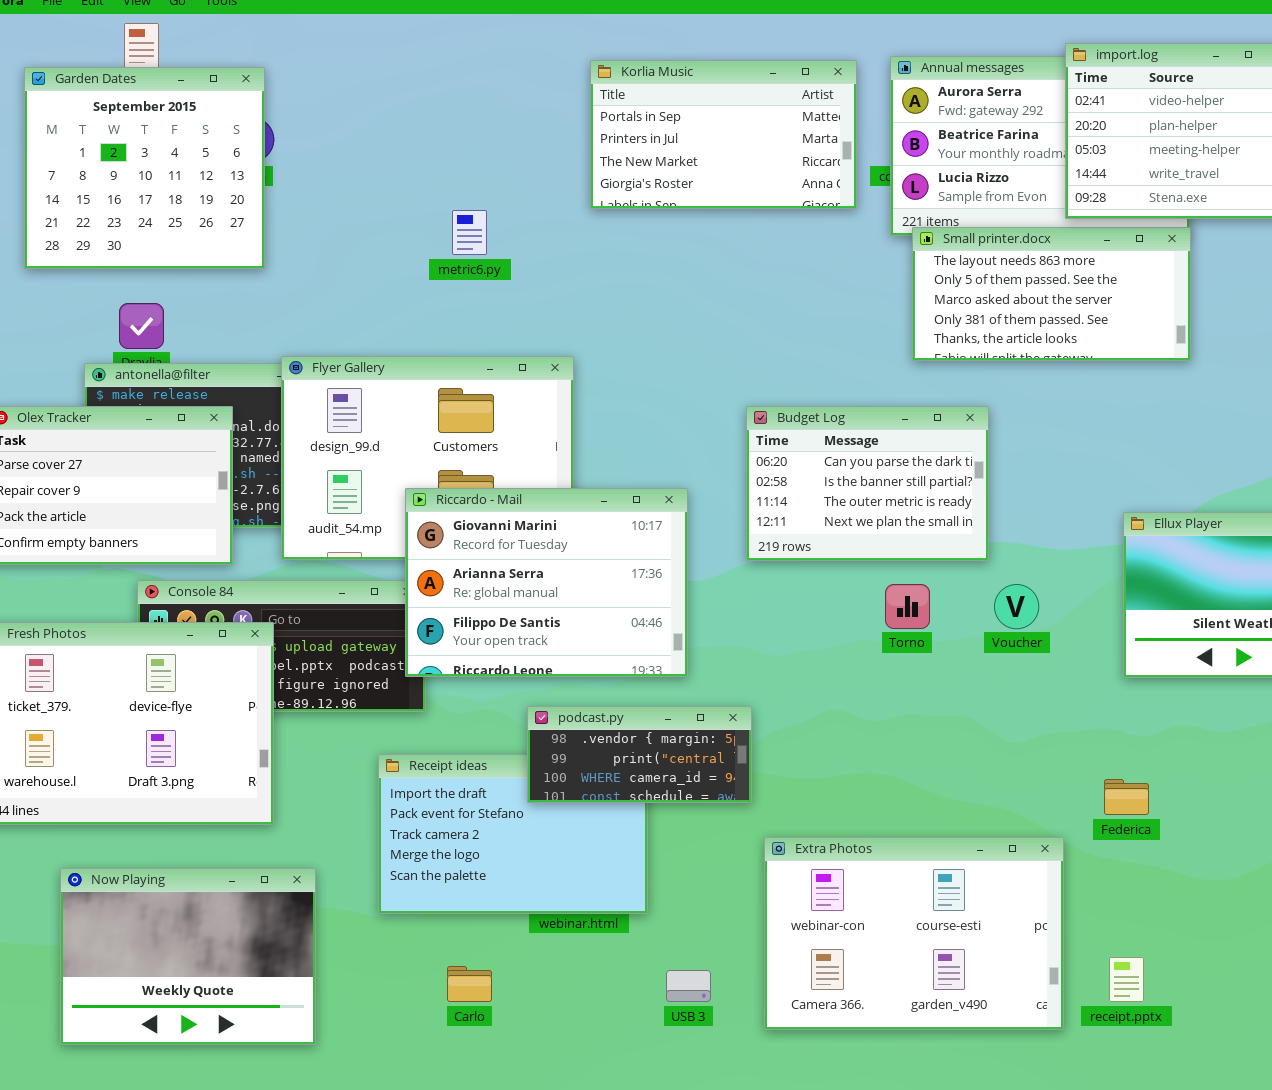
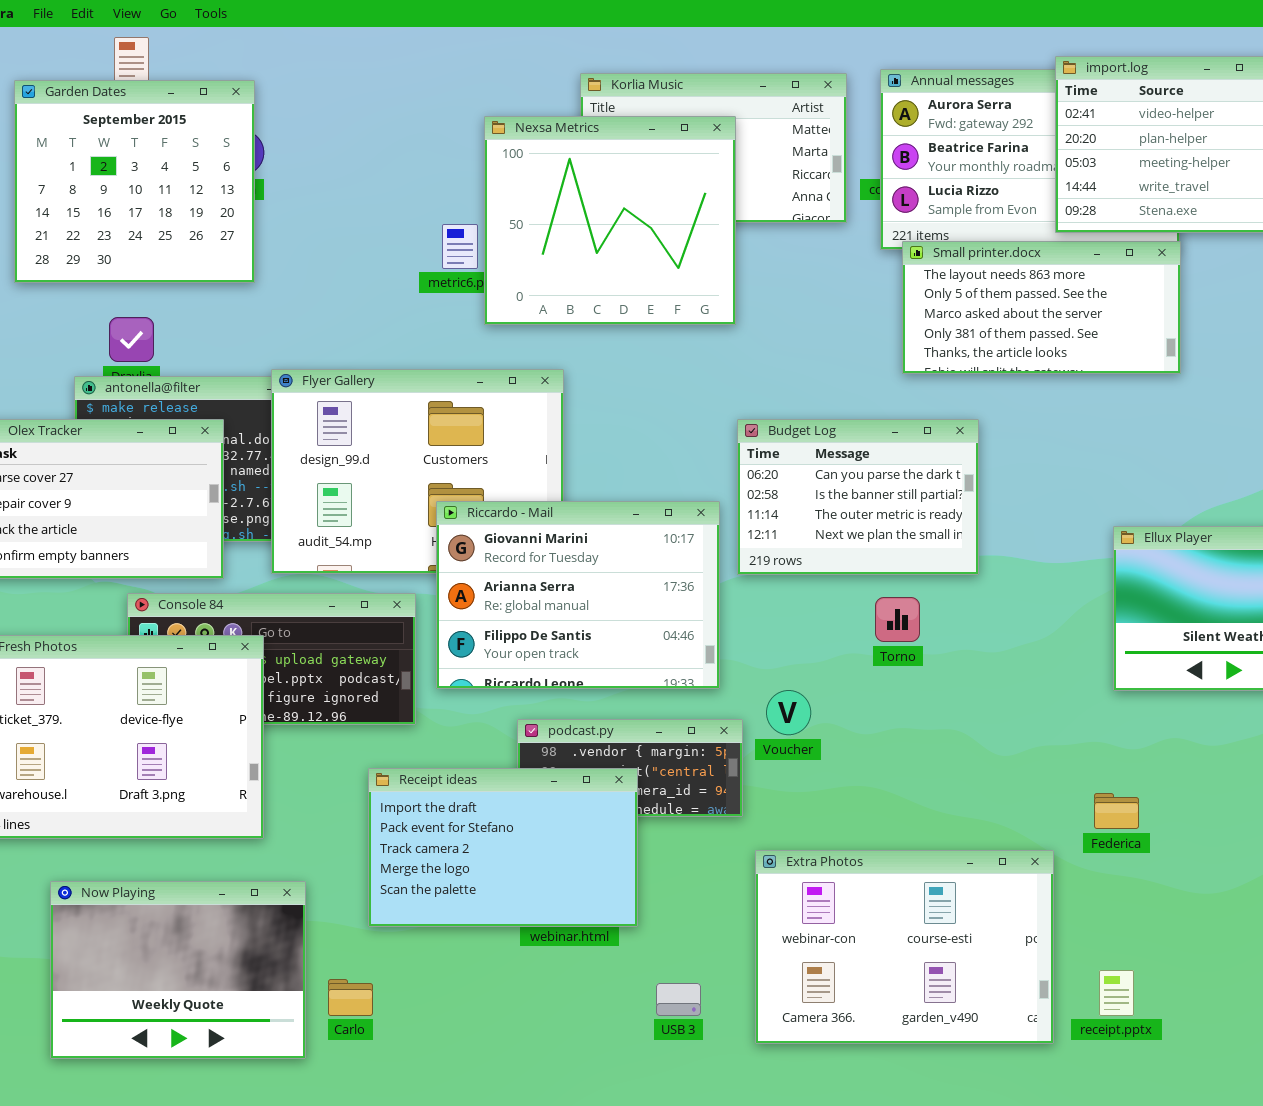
Nexsa Metrics: none -> [484,116,736,325], opened
Riccardo - Mail: [405,488,688,677] -> [436,501,720,689], moved
Voucher: [994,584,1039,629] -> [766,690,811,735], moved
Receipt ideas: [378,754,648,914] -> [368,768,638,927], raised
Carlo: [447,966,492,1002] -> [328,979,373,1016], moved

